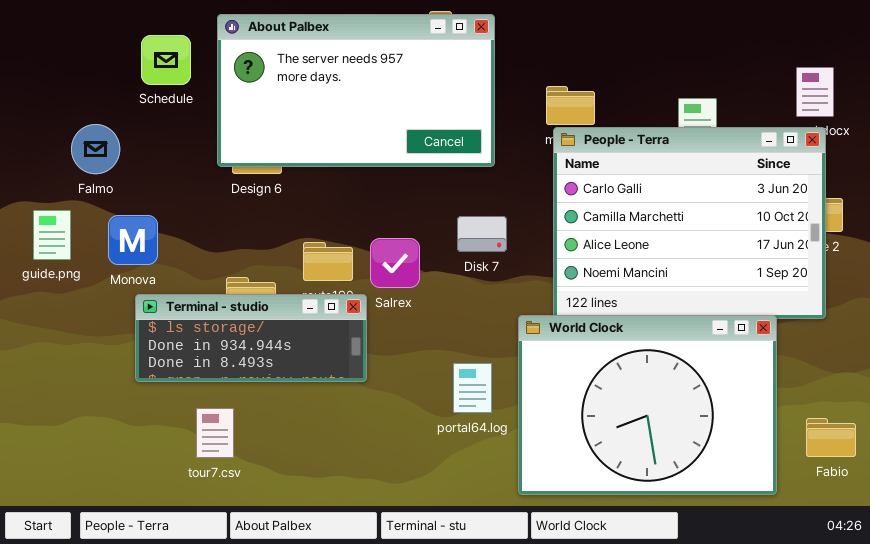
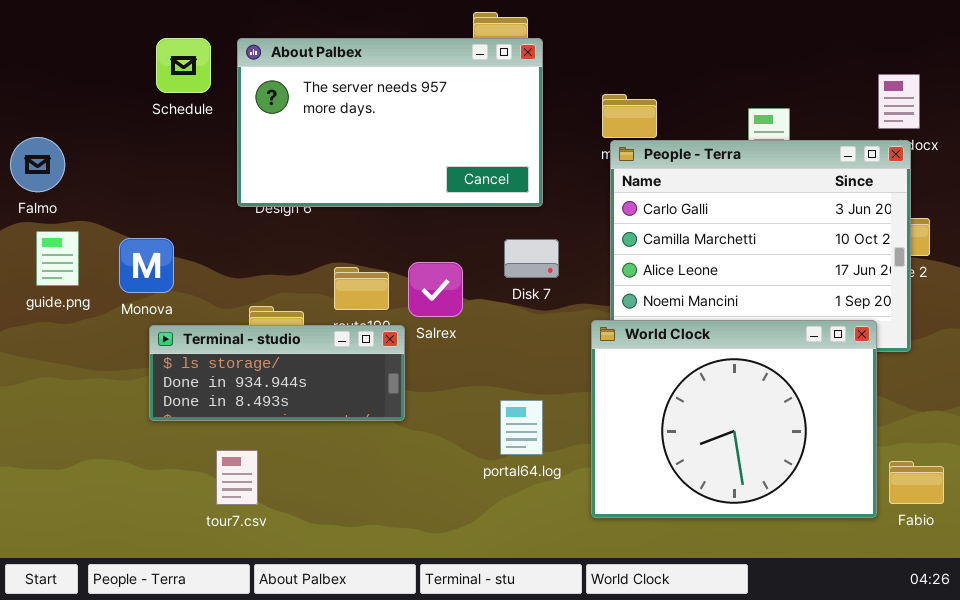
About Palbex: [217,14,495,167] -> [237,38,543,207], moved
Falmo: [71,124,120,174] -> [10,137,65,192], moved
World Clock: [518,315,777,495] -> [591,320,877,518], moved

